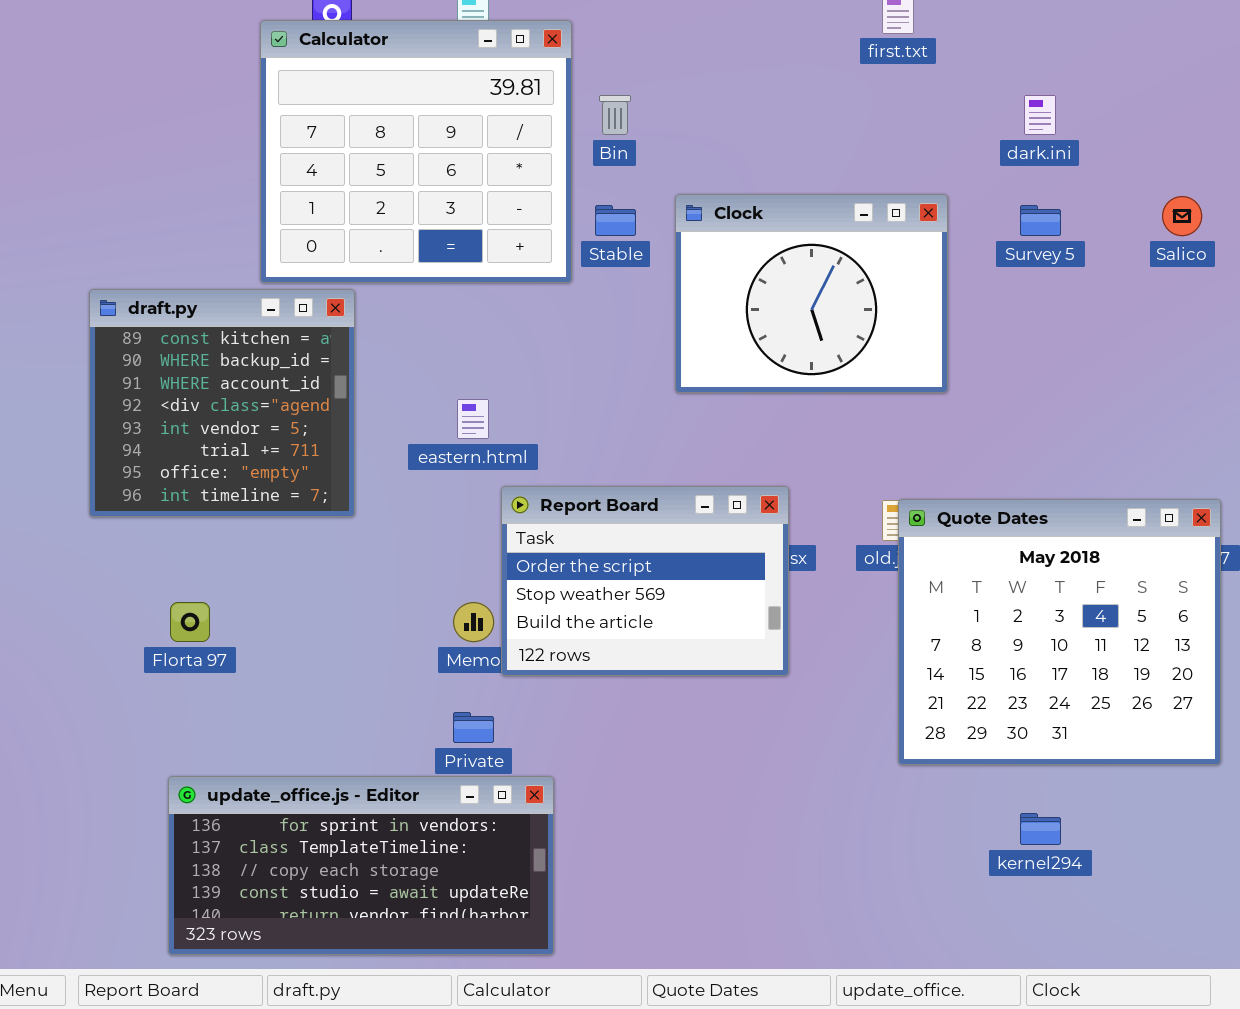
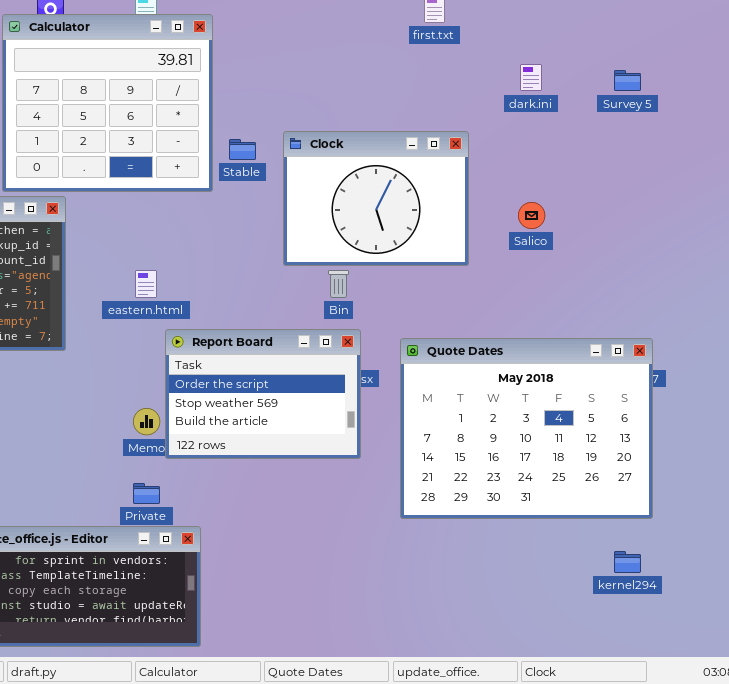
Bin: [599,95,631,135] -> [328,270,349,298], moved
Salico: [1162,196,1202,236] -> [518,202,545,229], moved
Survey 5: [1020,205,1061,236] -> [614,70,641,91], moved
Quote Dates: [898,499,1221,765] -> [400,338,653,519], resized
kernel294: [1020,813,1061,845] -> [614,551,641,573], moved

